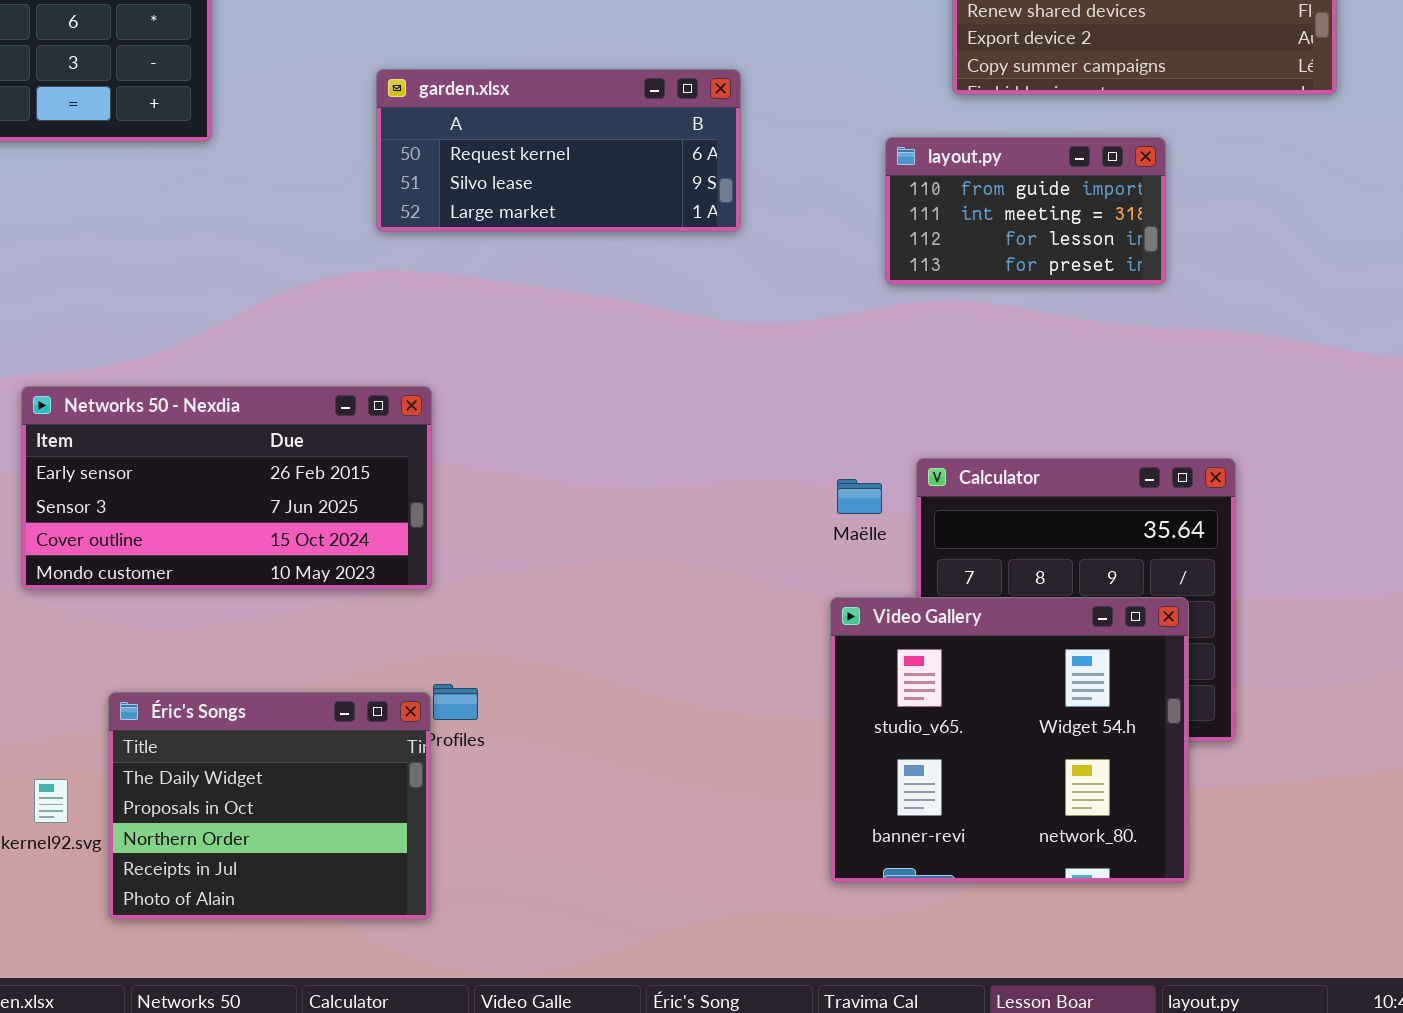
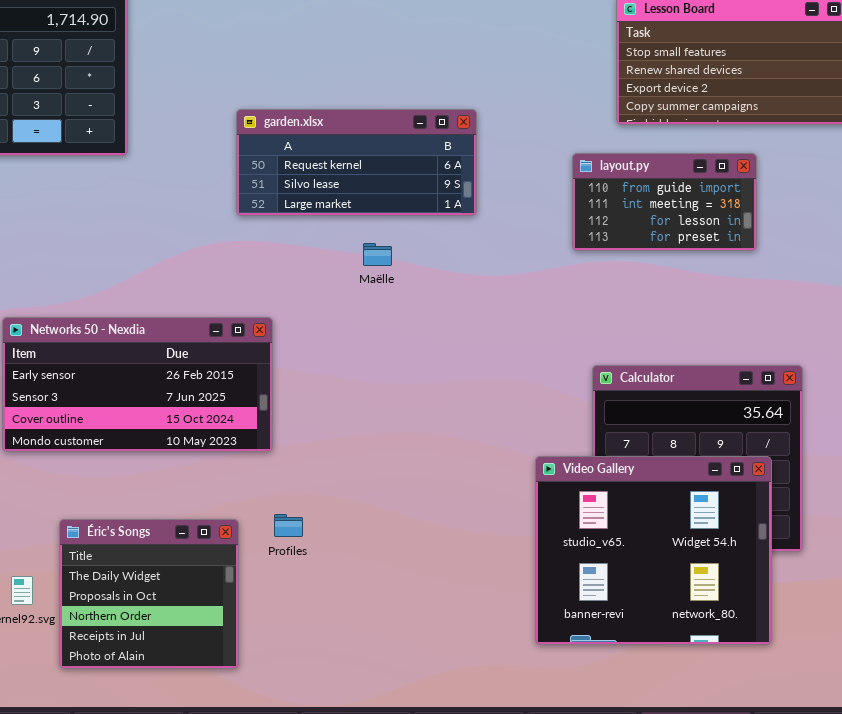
Maëlle: [837,479,882,514] -> [363,243,392,266], moved
Éric's Songs: [108,692,431,920] -> [59,519,239,669], resized

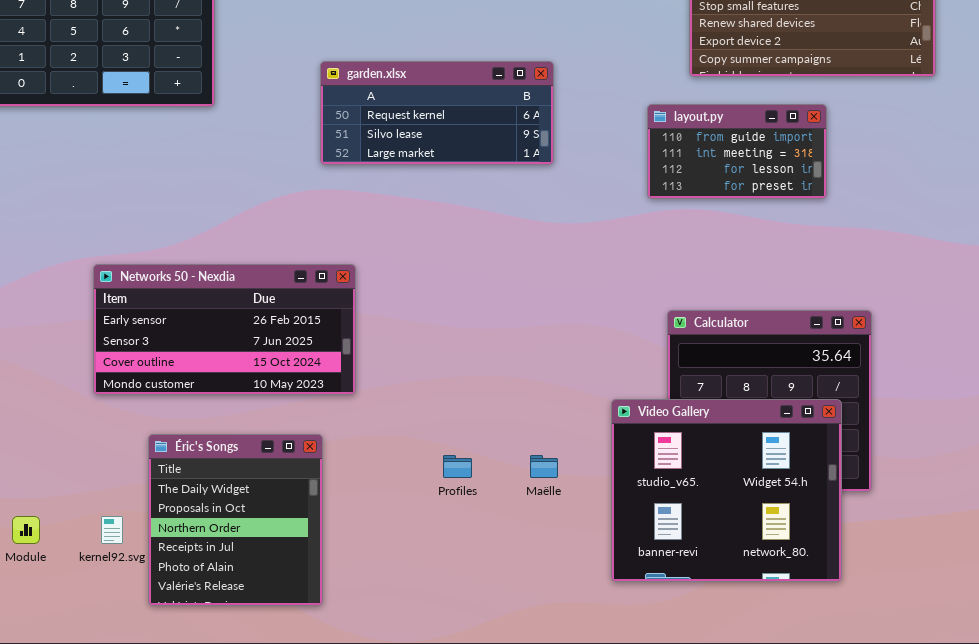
Maëlle: [363,243,392,266] -> [530,455,558,478], moved
Profiles: [274,514,303,537] -> [443,455,472,478], moved
Éric's Songs: [59,519,239,669] -> [148,434,323,606], resized

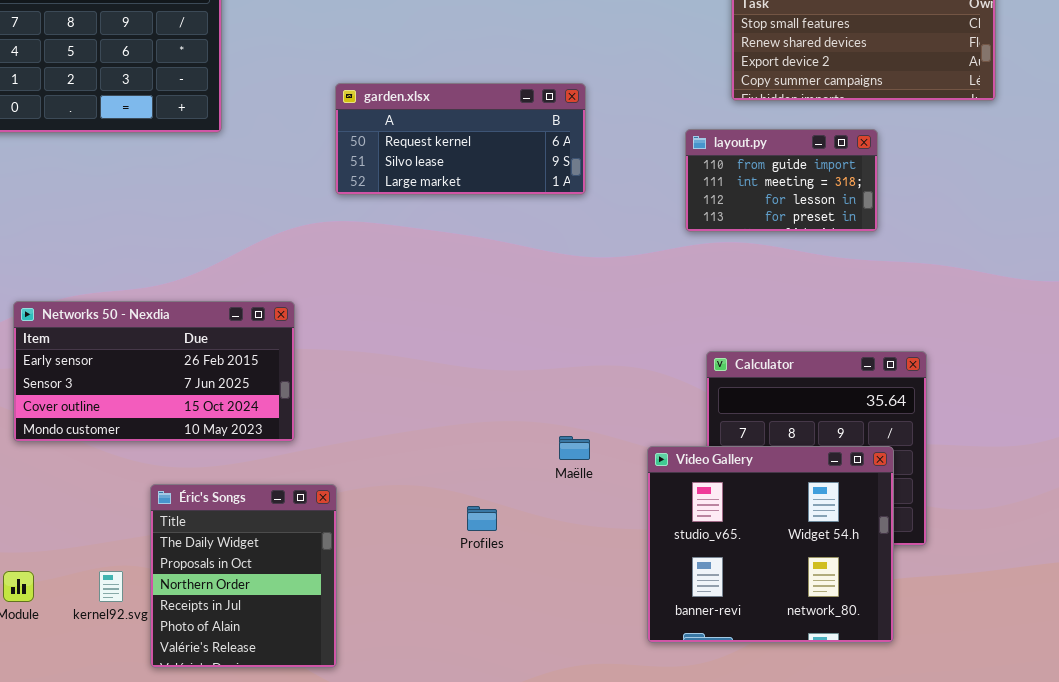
Networks 50 - Nexdia: [93,264,356,395] -> [13,301,295,442], moved
Maëlle: [530,455,558,478] -> [559,436,590,460], moved

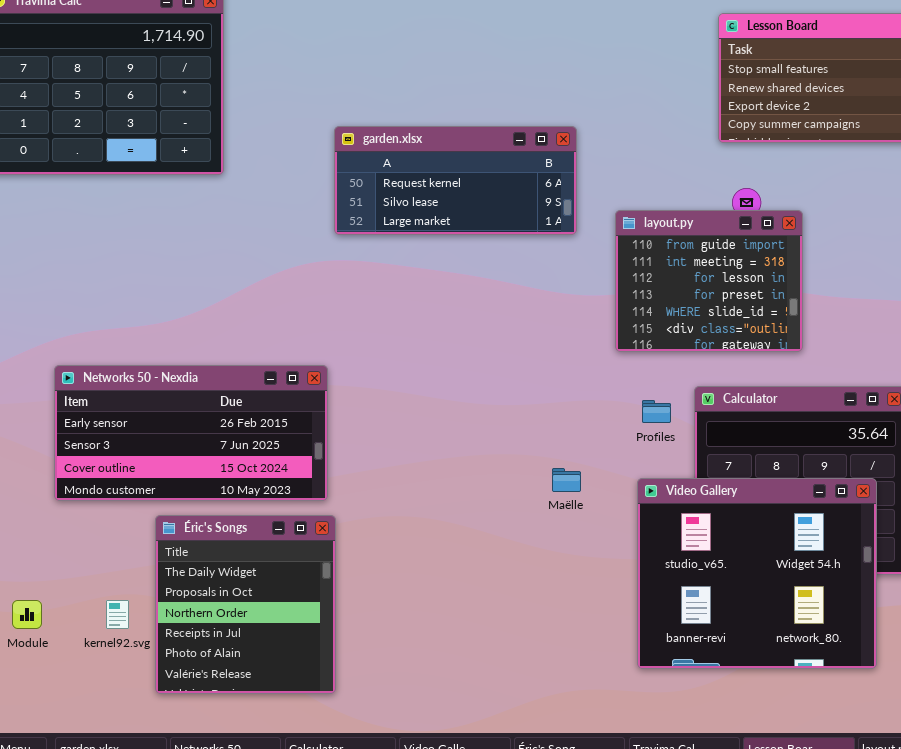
layout.py: [685,129,878,232] -> [615,210,803,352], moved, resized
Networks 50 - Nexdia: [13,301,295,442] -> [54,365,328,501], moved
Profiles: [467,506,497,531] -> [642,400,671,423], moved

